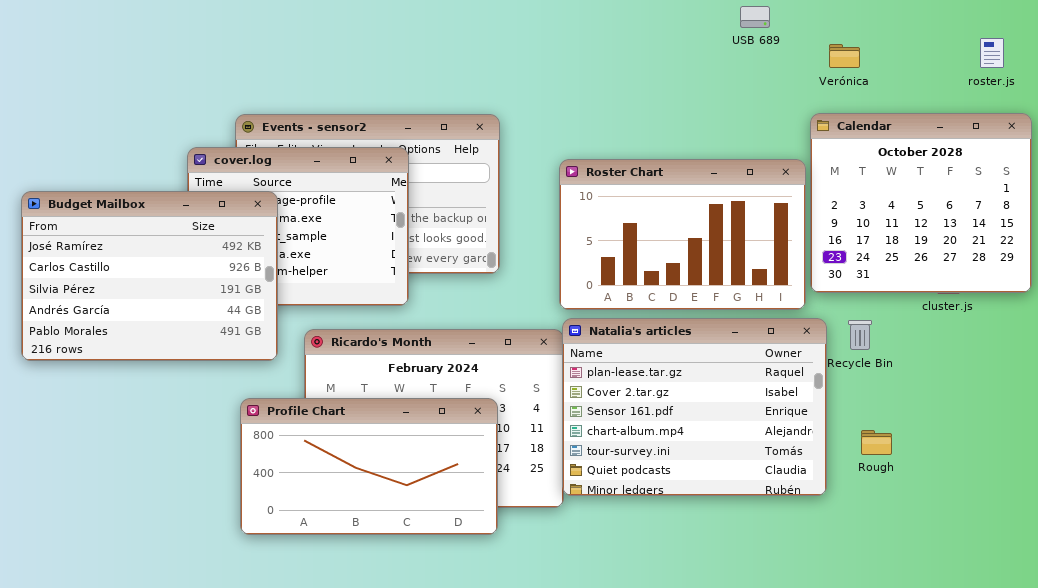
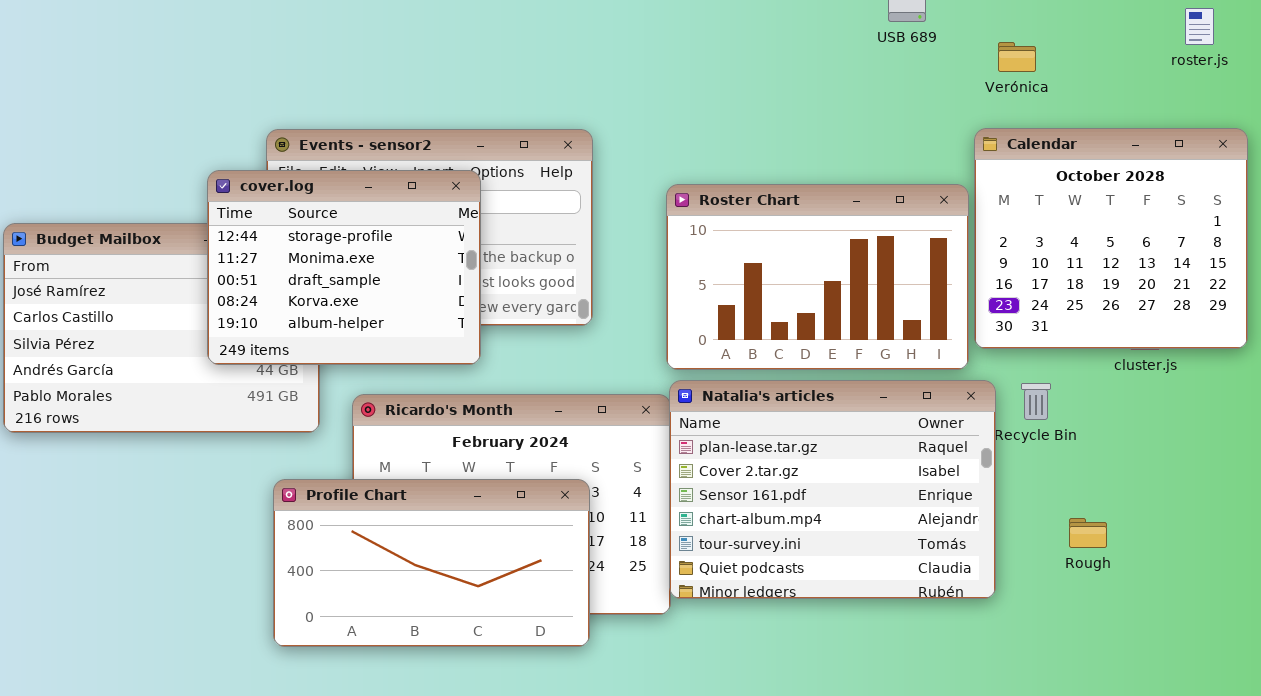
roster.js: [980,38,1004,68] -> [1185,8,1214,45], moved
cover.log: [187,147,409,306] -> [207,170,481,365], raised
Rough: [861,430,892,455] -> [1069,518,1107,548], moved

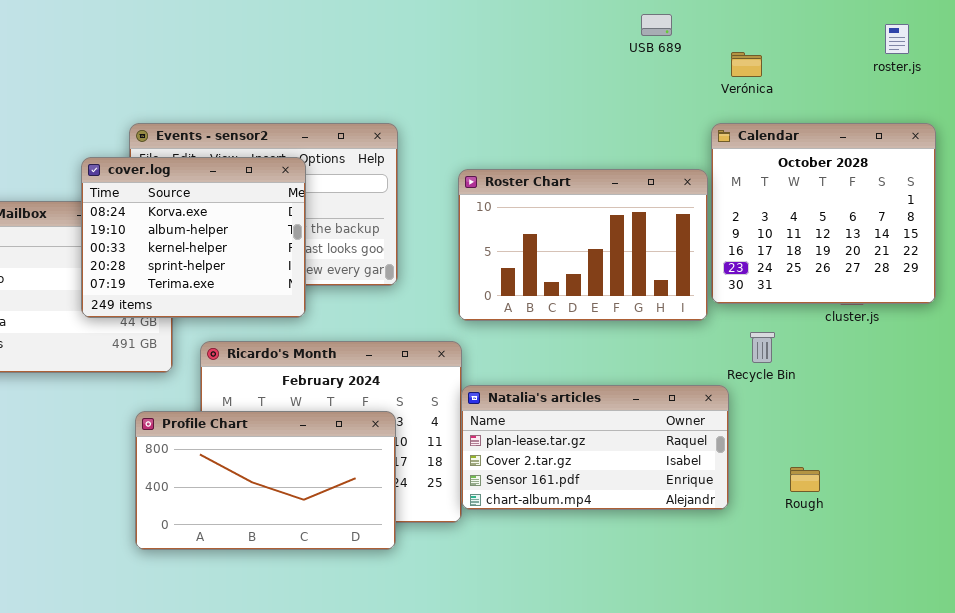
cover.log: [207,170,481,365] -> [81,157,306,318], scrolled down 3 rows
Natalia's articles: [669,380,996,599] -> [461,385,729,510], resized
Rough: [1069,518,1107,548] -> [790,467,820,492], moved

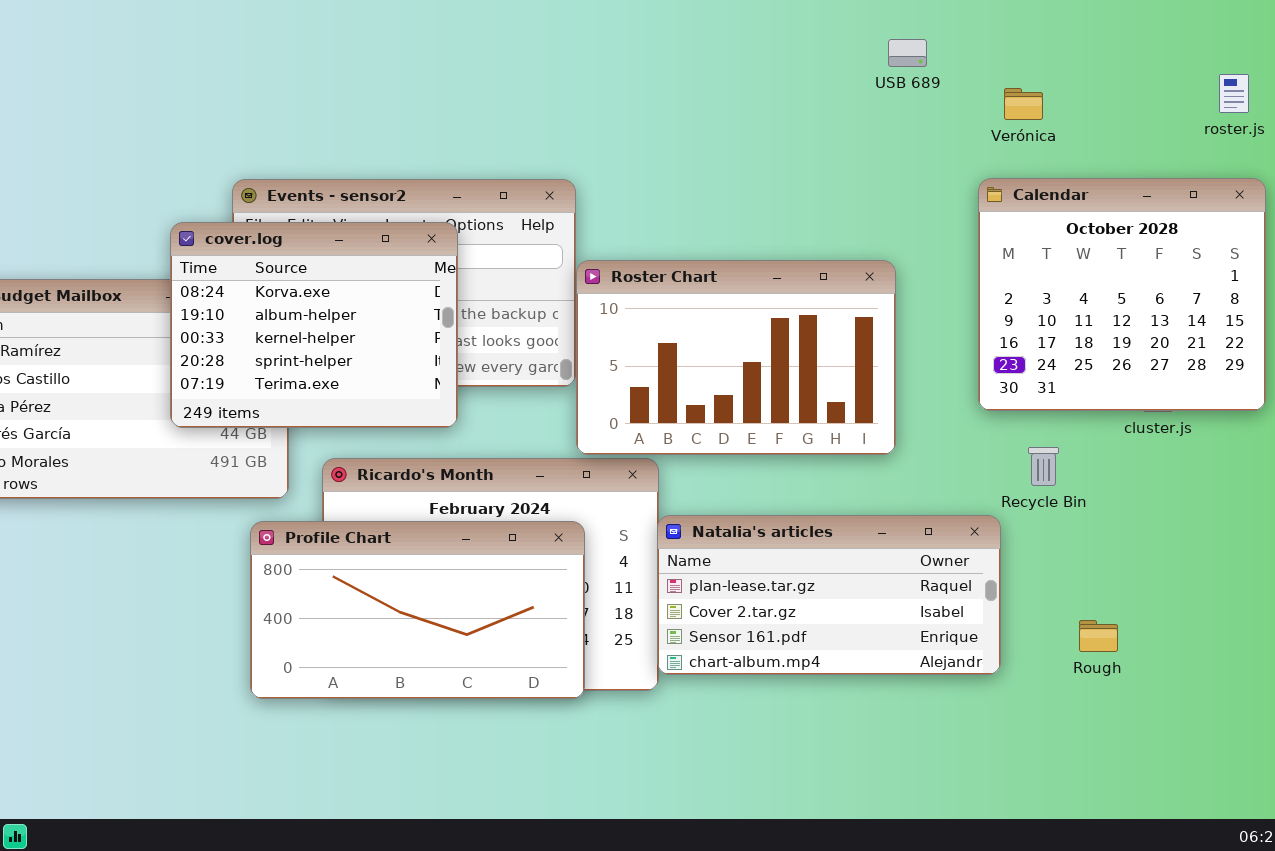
roster.js: [885,24,909,54] -> [1219,74,1249,113], moved
Roster Chart: [458,169,708,321] -> [576,260,896,455], moved
Profile Chart: [135,411,396,550] -> [250,521,585,699], moved

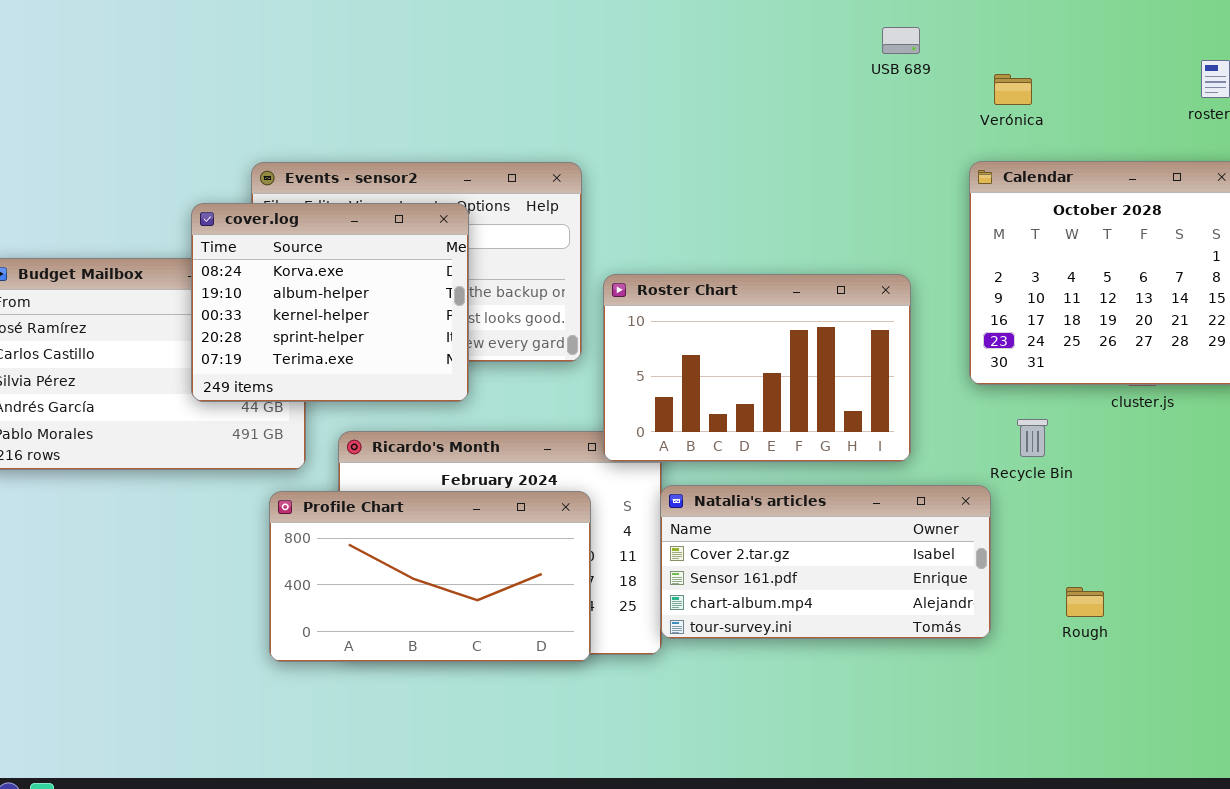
Roster Chart: [576,260,896,455] -> [603,274,911,462], moved
Natalia's articles: [657,515,1001,675] -> [660,485,991,639], scrolled down 1 row

